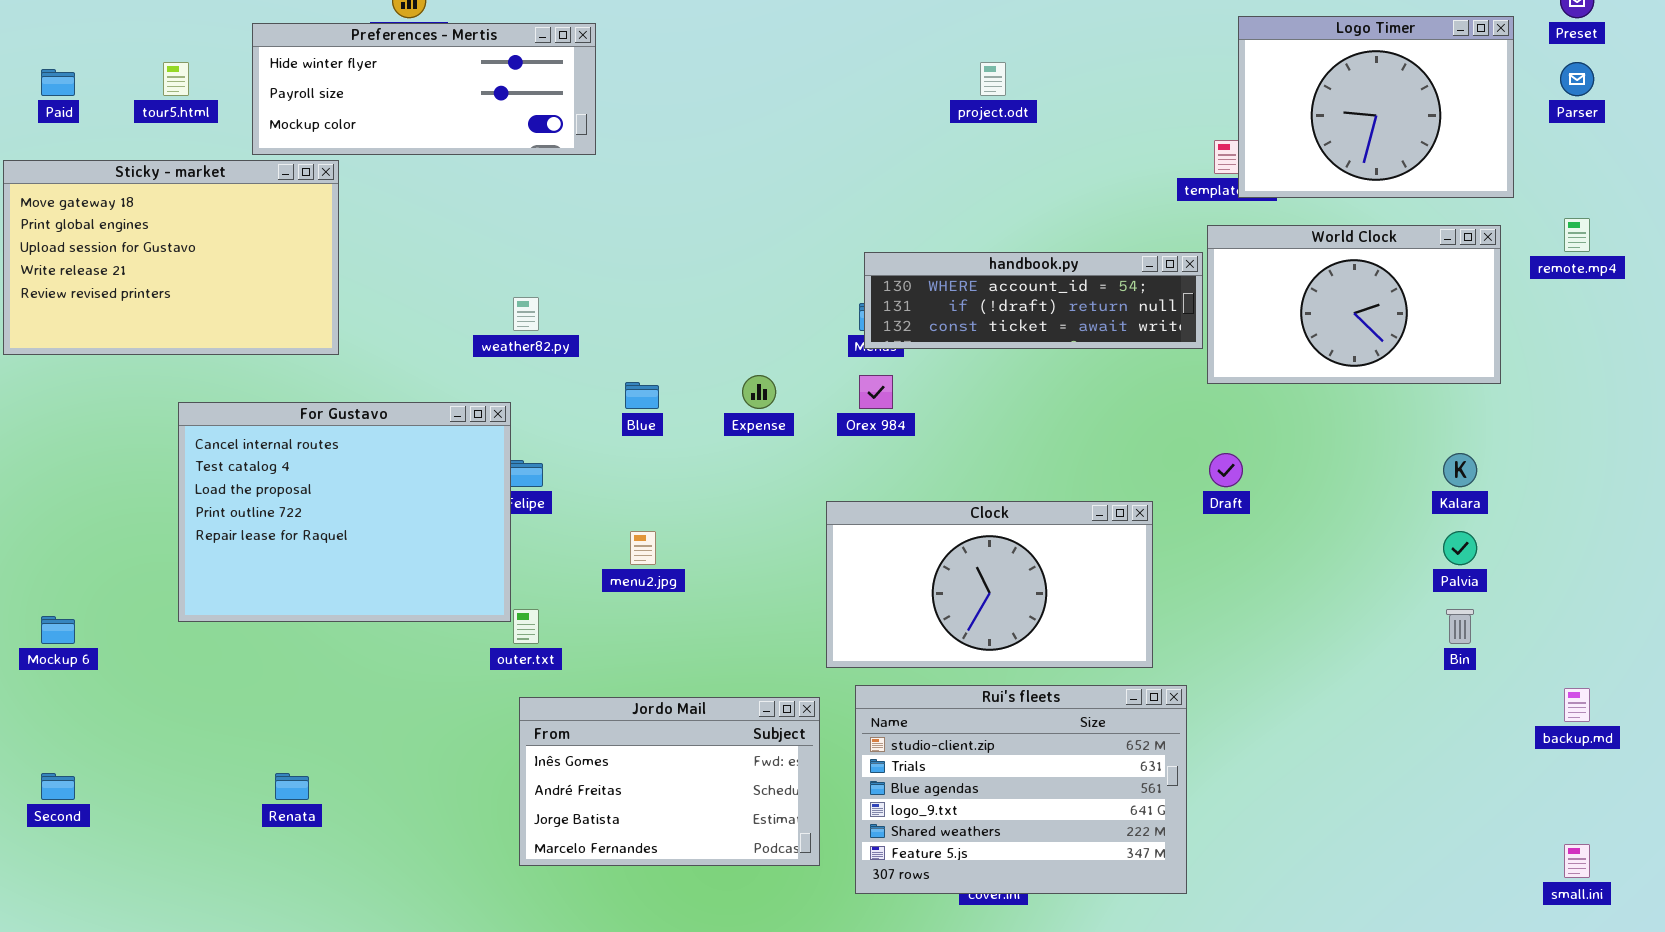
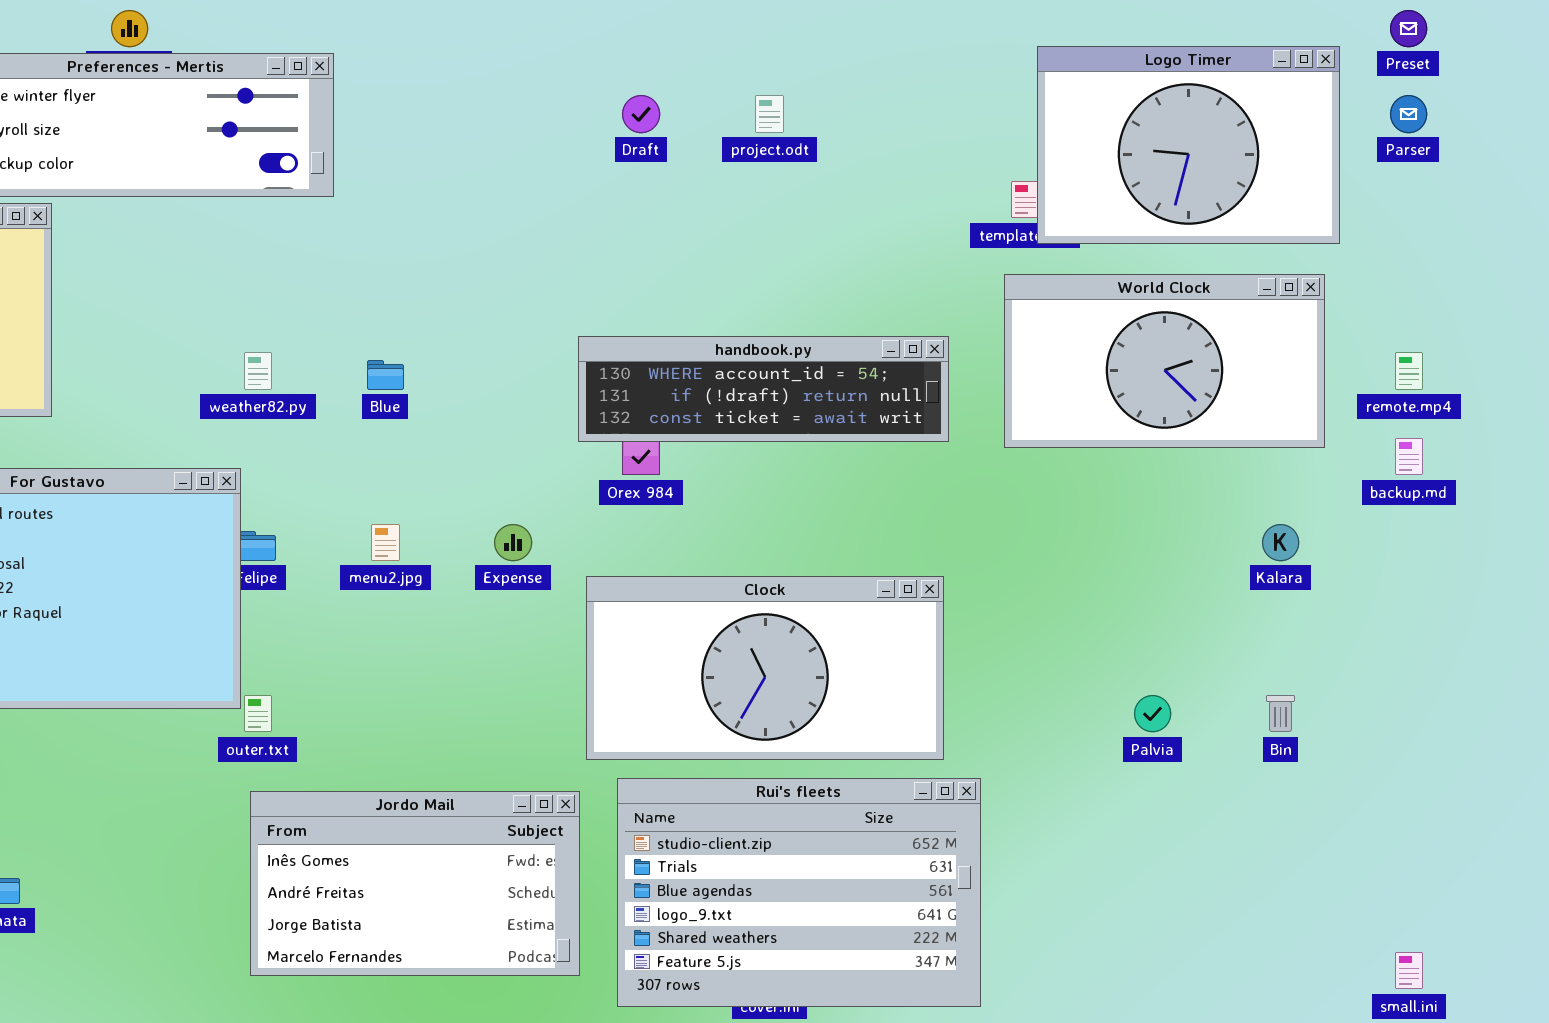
remote.mp4: [1564,218,1590,252] -> [1395,352,1423,390], moved
handbook.py: [864,252,1203,349] -> [578,336,949,442], moved
Expense: [742,375,776,409] -> [494,524,532,561], moved
Blue: [625,382,659,409] -> [367,360,404,390], moved
Draft: [1209,453,1243,487] -> [622,95,660,133], moved
menu2.jpg: [630,531,656,565] -> [371,524,400,561], moved
Palvia: [1443,531,1477,565] -> [1134,695,1171,732], moved
backup.md: [1564,688,1590,722] -> [1395,438,1423,475], moved

